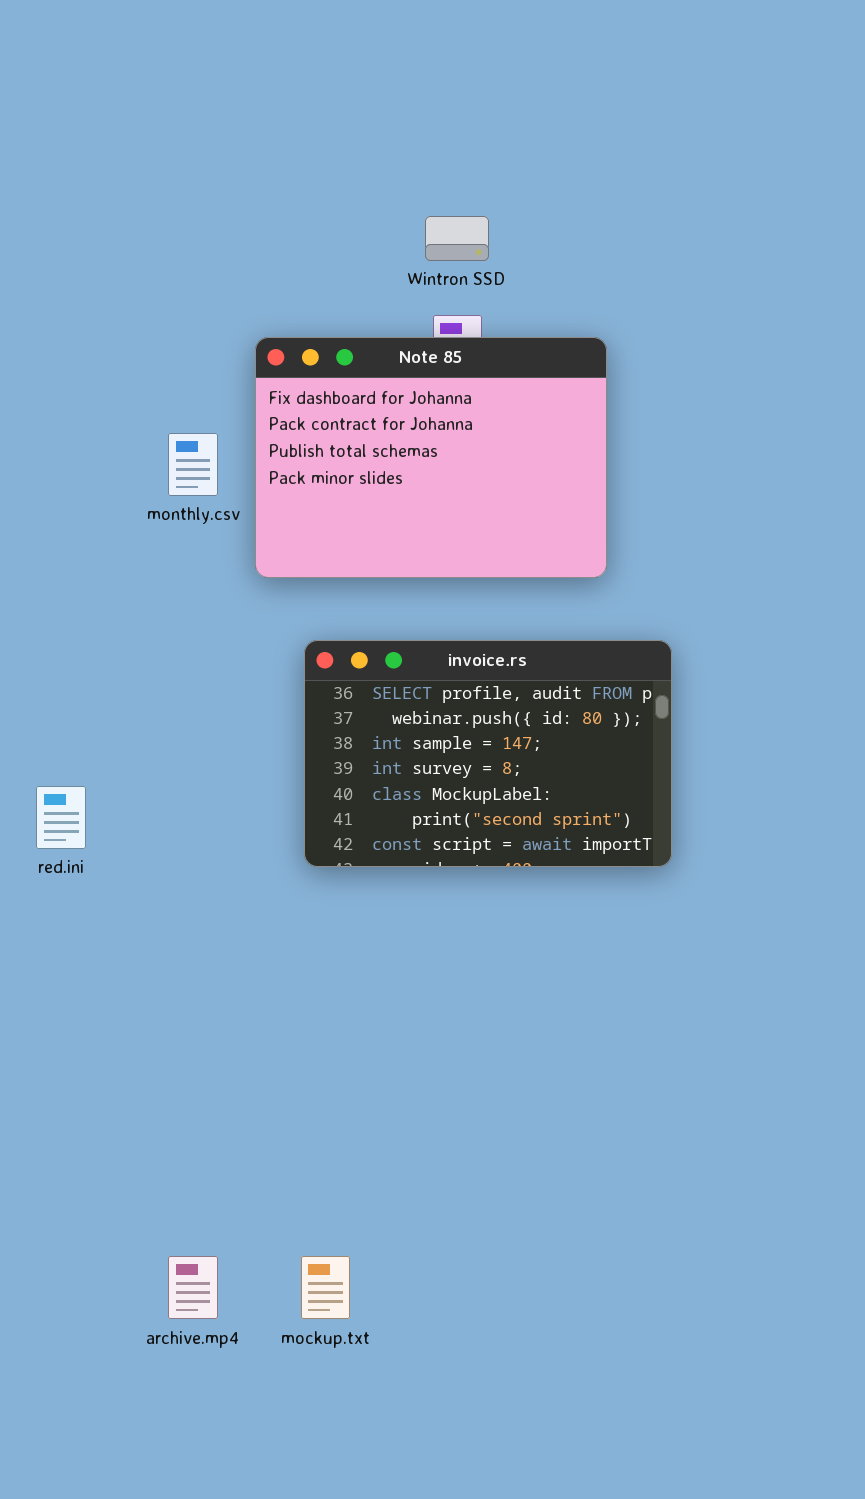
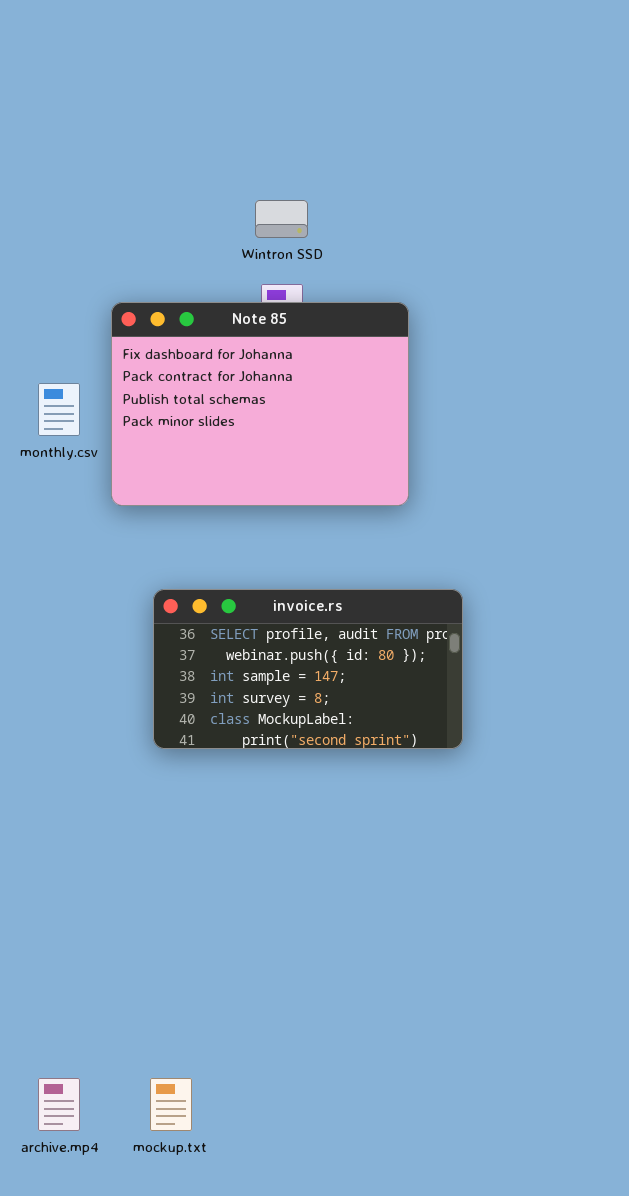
invoice.rs: [304,640,672,867] -> [153,589,463,749], resized

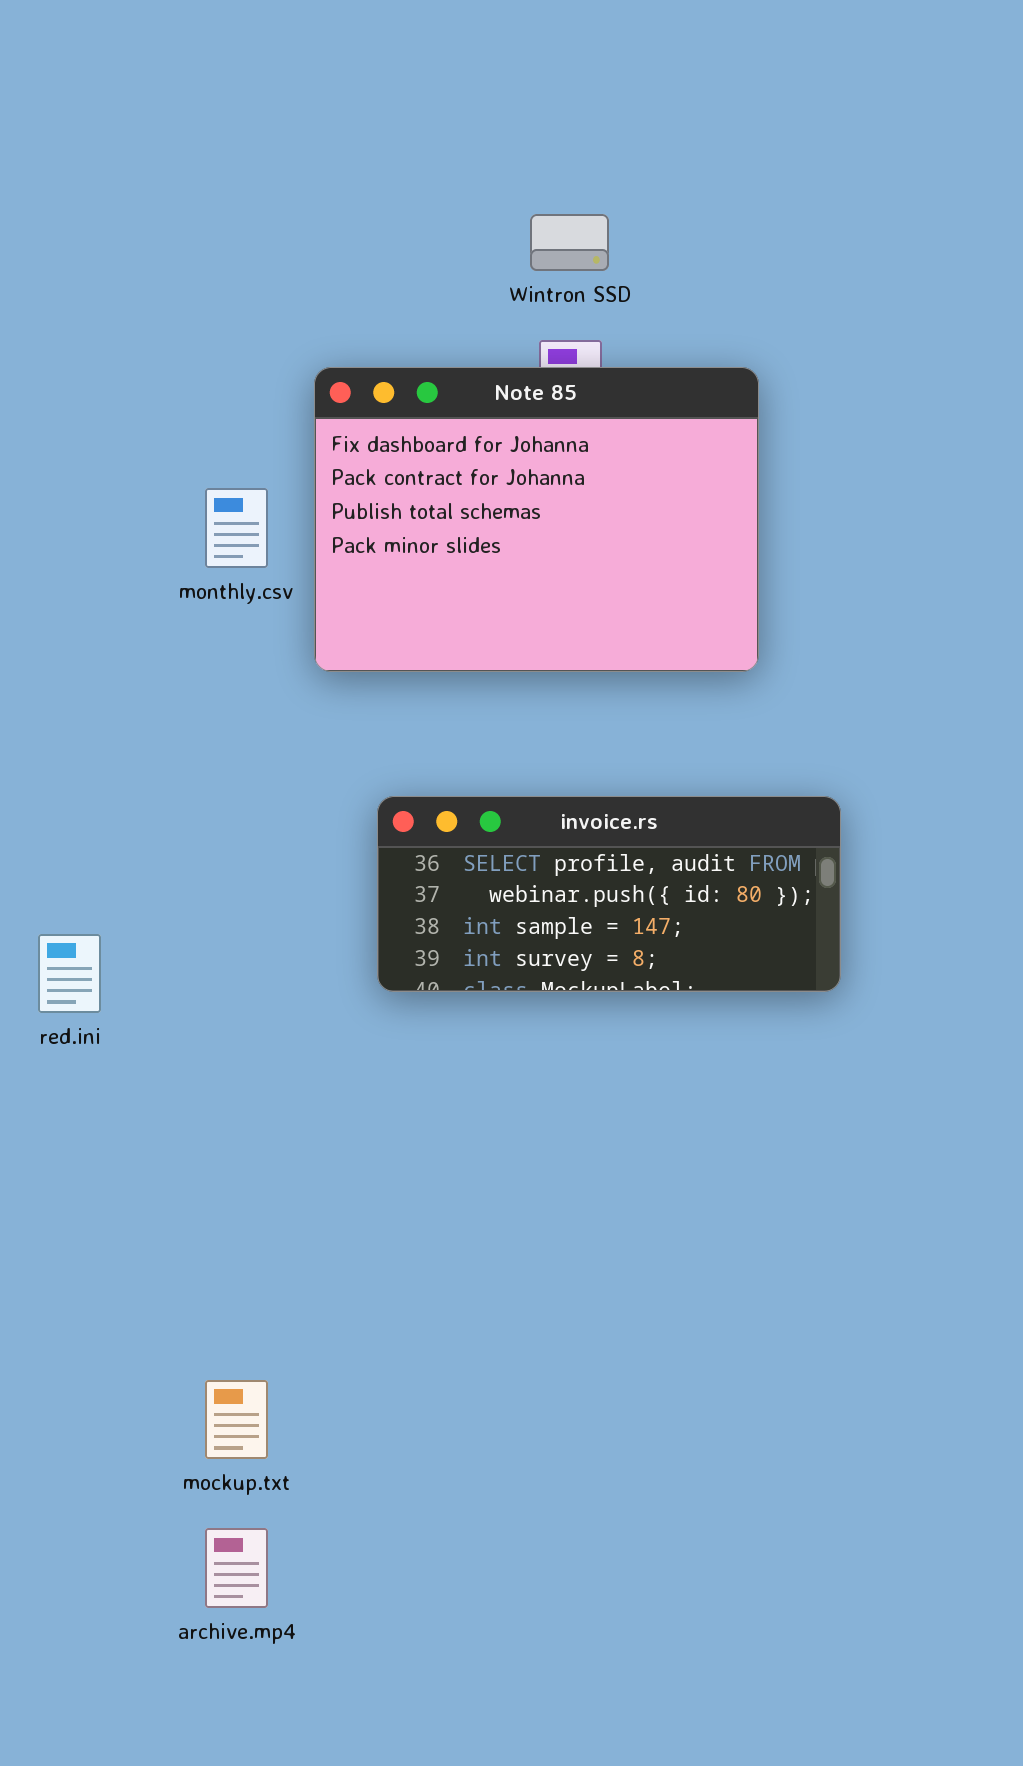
invoice.rs: [153,589,463,749] -> [377,796,841,992], resized
mockup.txt: [150,1078,192,1131] -> [205,1380,268,1459], moved

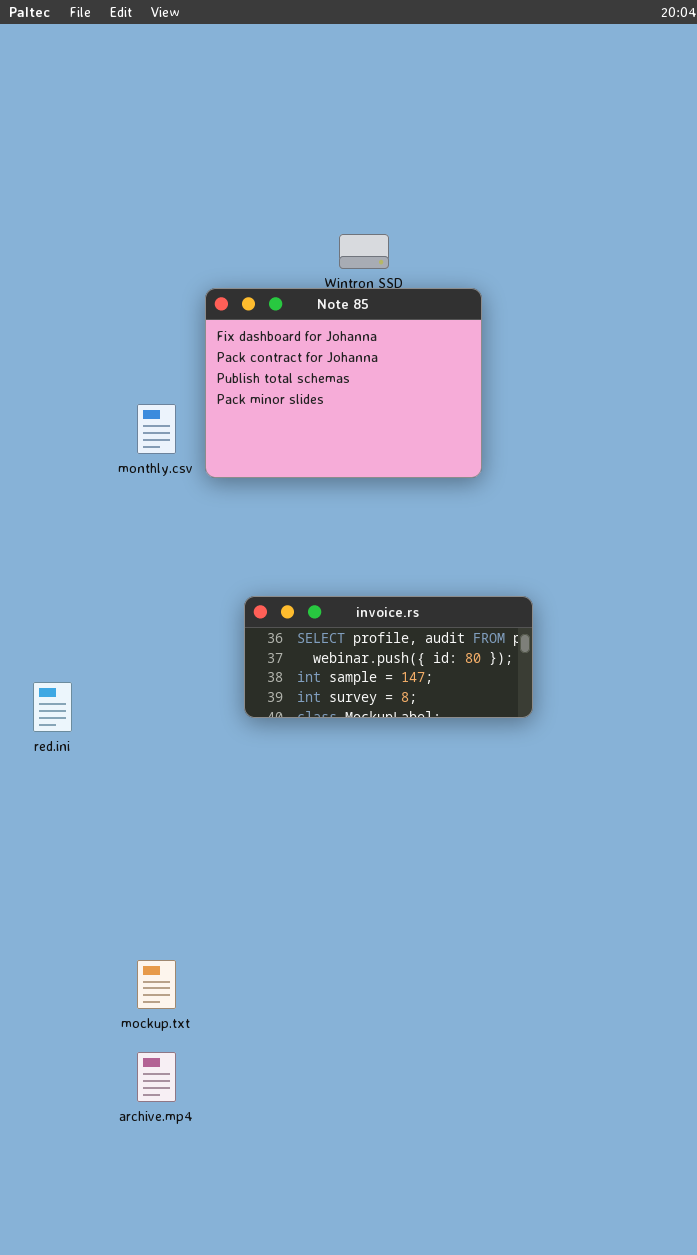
Note 85: [314,367,759,672] -> [205,288,482,478], moved

